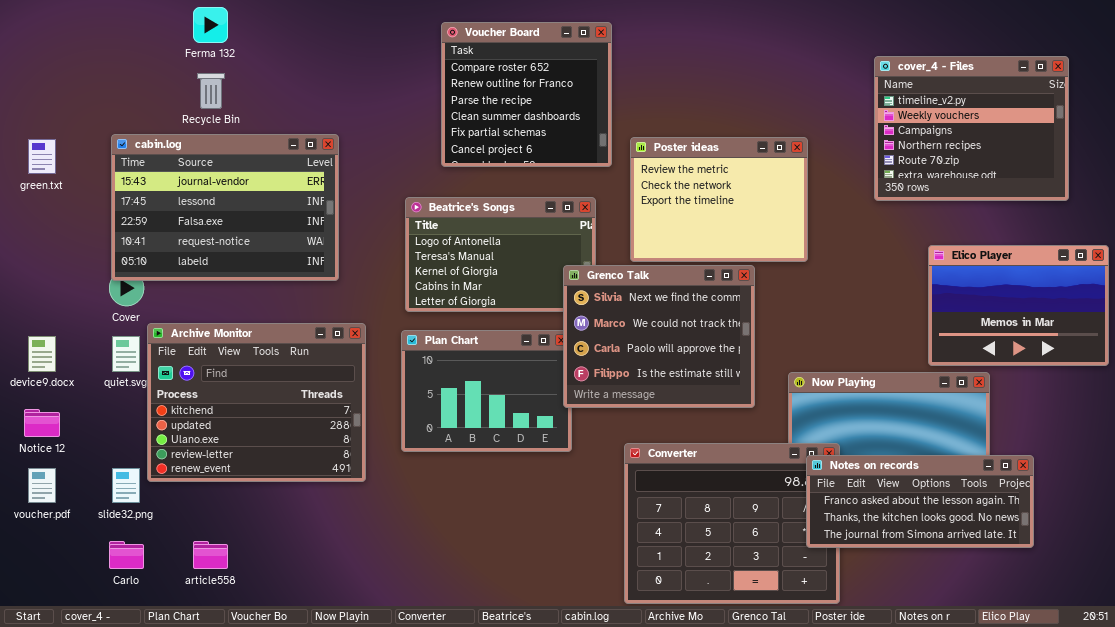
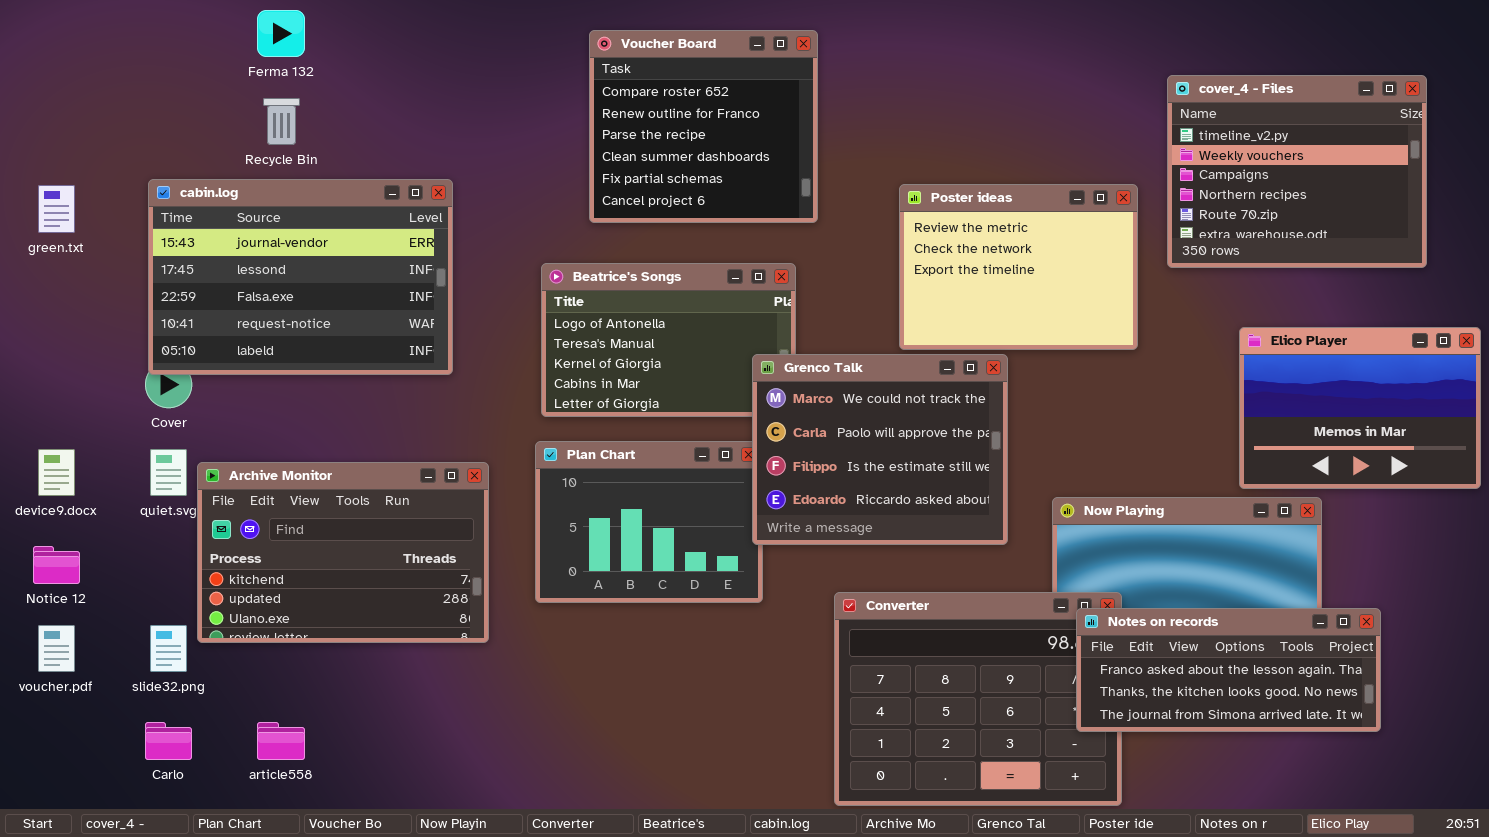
Poster ideas: [630,137,808,262] -> [899,184,1138,350], moved
Grenco Talk: [563,265,755,408] -> [752,354,1008,545], scrolled down 1 row
Archive Monitor: [147,323,366,482] -> [197,462,489,643], resized

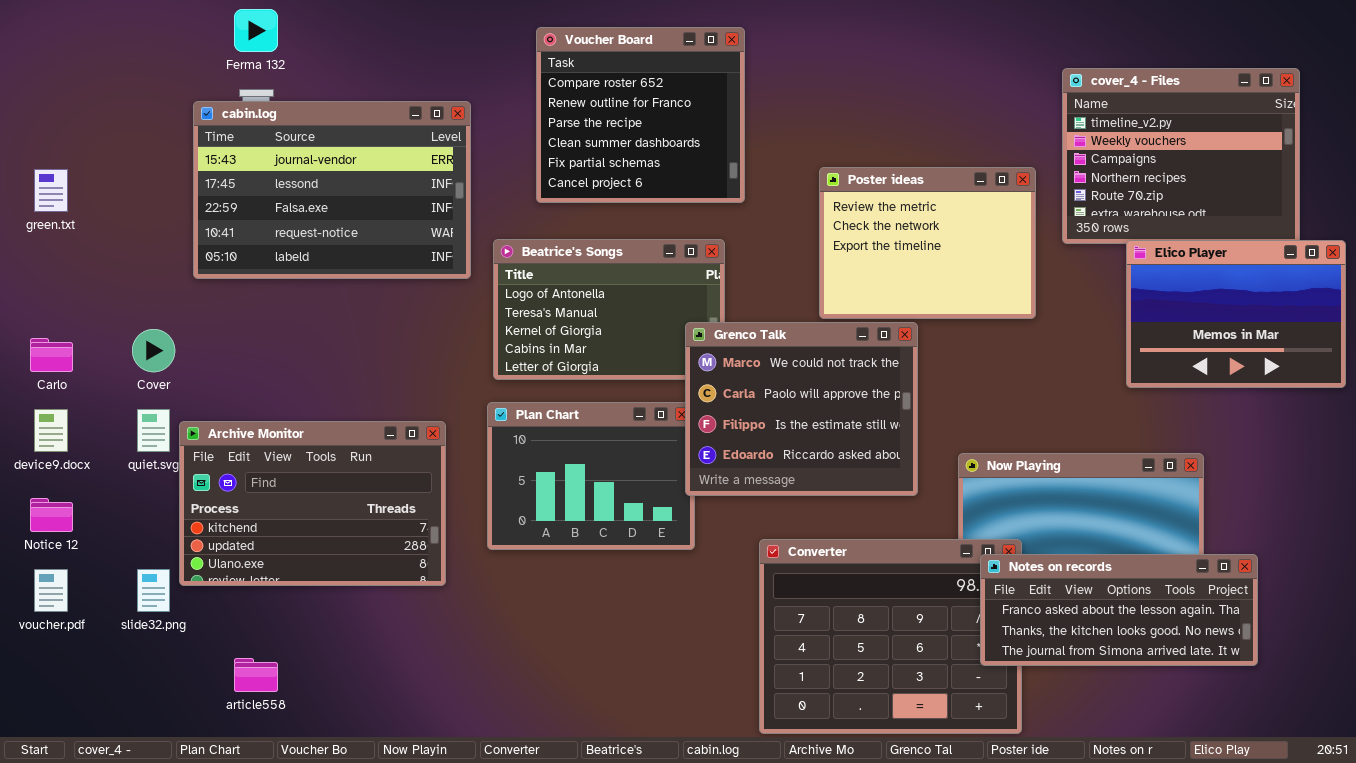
cabin.log: [148,179,453,375] -> [193,101,471,279], moved
Elico Player: [1239,327,1481,489] -> [1126,240,1346,388], moved
Carlo: [145,722,192,760] -> [30,338,73,372], moved

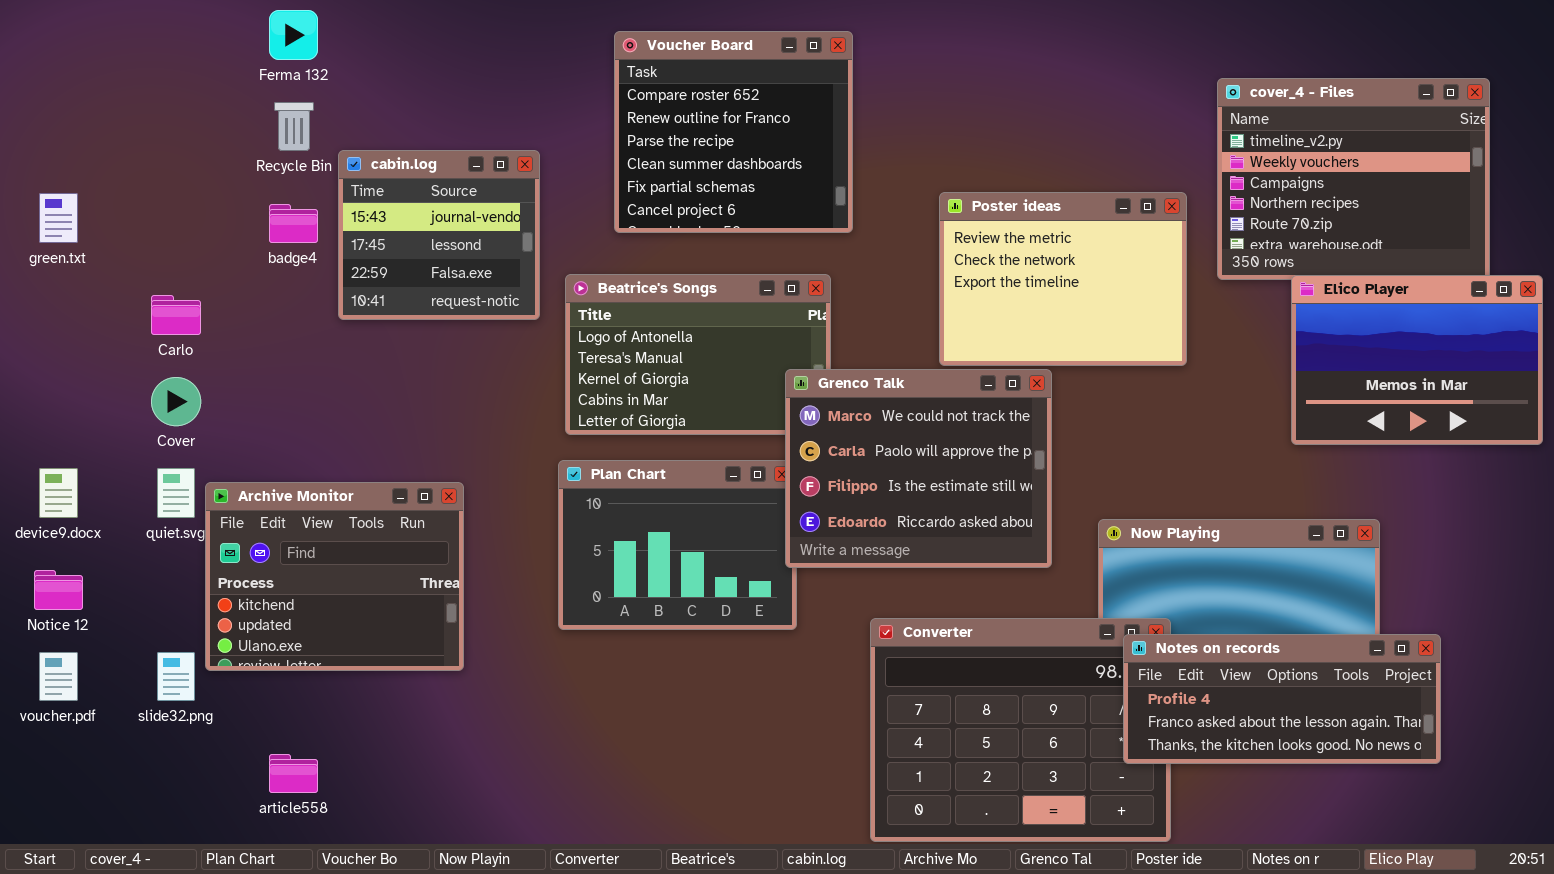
cabin.log: [193,101,471,279] -> [338,150,540,320], resized
Carlo: [30,338,73,372] -> [151,295,201,335], moved
Archive Monitor: [179,421,446,586] -> [205,482,464,671], resized
Notes on records: [980,554,1258,666] -> [1123,634,1441,764], scrolled up 1 row

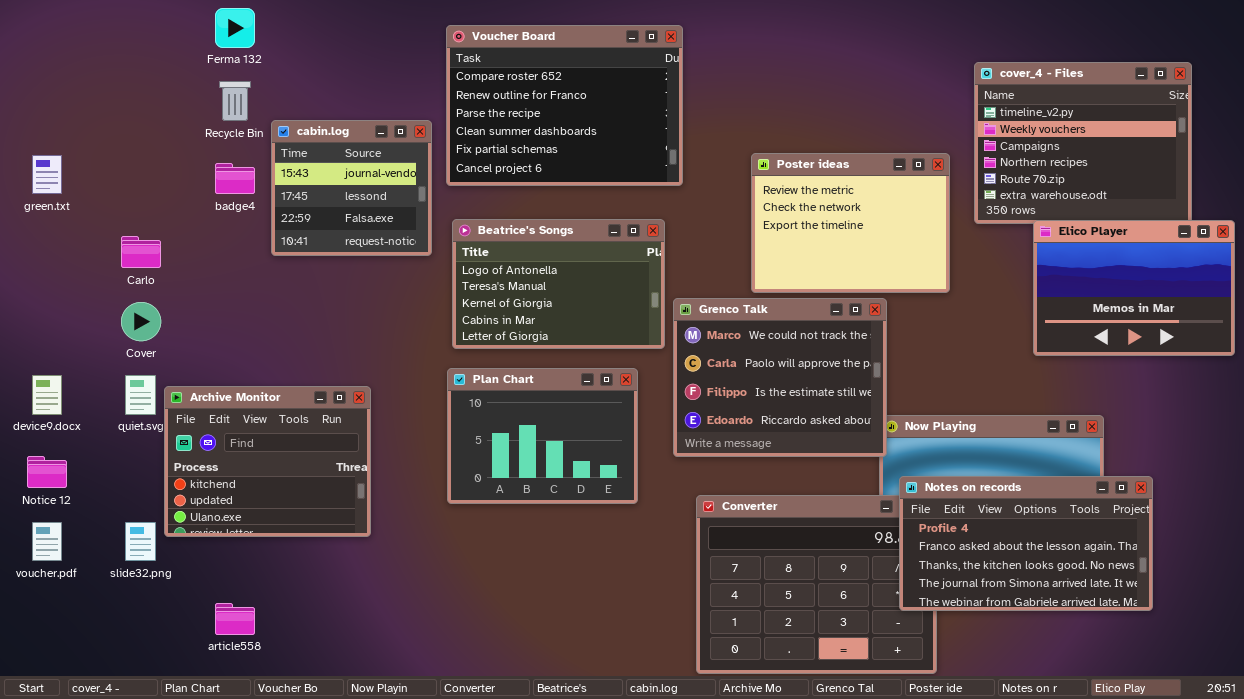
Voucher Board: [614,31,853,233] -> [446,25,683,186], resized
Grenco Talk: [785,369,1052,568] -> [673,298,887,457], moved
Notes on records: [1123,634,1441,764] -> [899,476,1153,611], resized

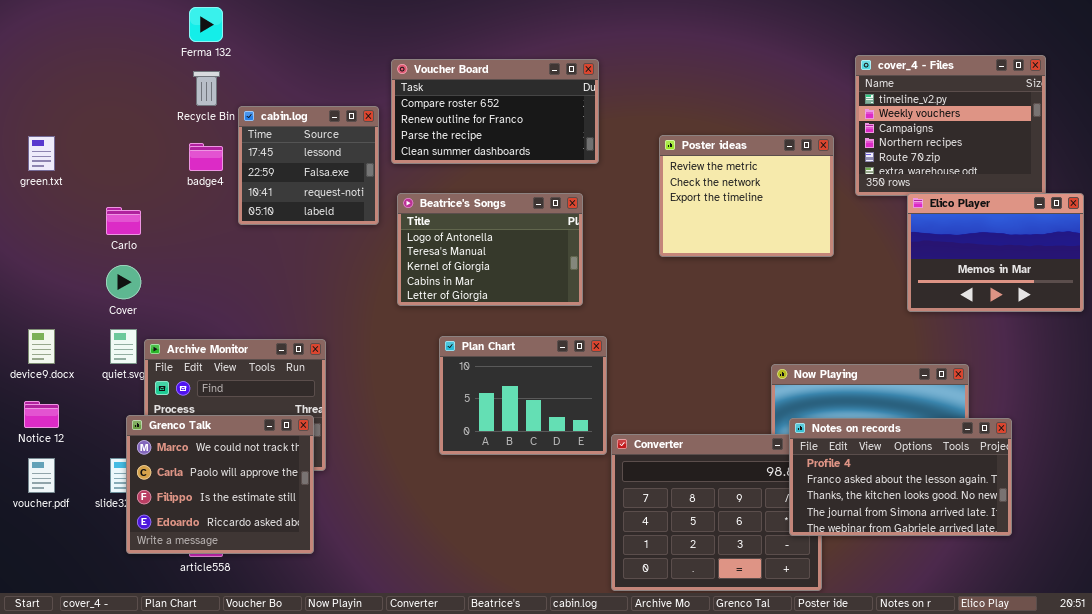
Voucher Board: [446,25,683,186] -> [391,59,599,164], resized
cabin.log: [271,120,432,256] -> [238,106,379,225], scrolled down 1 row
Grenco Talk: [673,298,887,457] -> [126,415,314,554], moved
Plan Chart: [447,368,638,504] -> [439,336,607,455], moved

